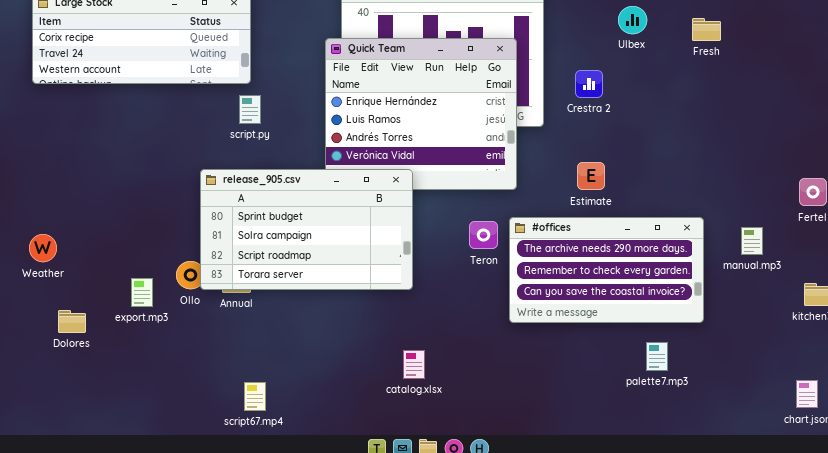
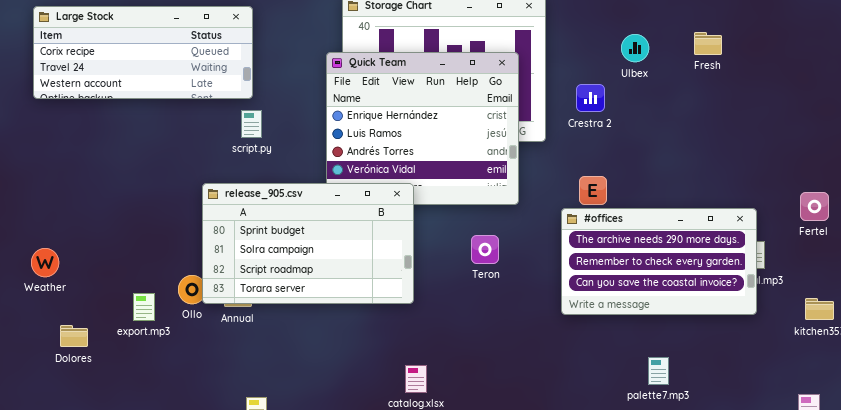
Ulbex: [618,6,647,34] -> [621,34,649,62], moved
#offices: [509,217,704,323] -> [561,208,757,315], moved

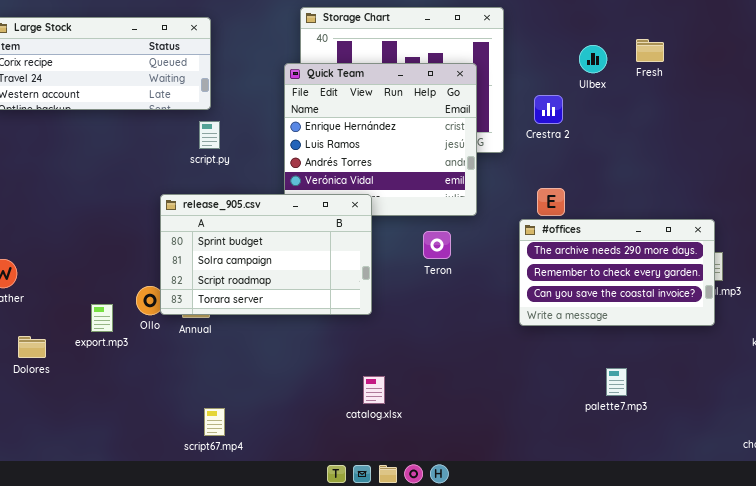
Fresh: [694,32,722,55] -> [636,39,664,62], moved
Teron: [471,235,499,264] -> [423,231,451,259], moved

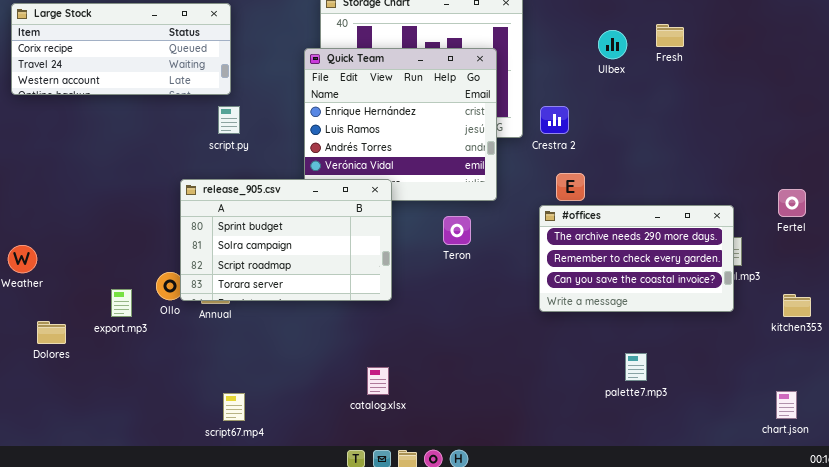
Crestra 2: [534,95,563,124] -> [540,106,569,134], moved
catalog.xlsx: [363,376,385,404] -> [367,367,389,395], moved

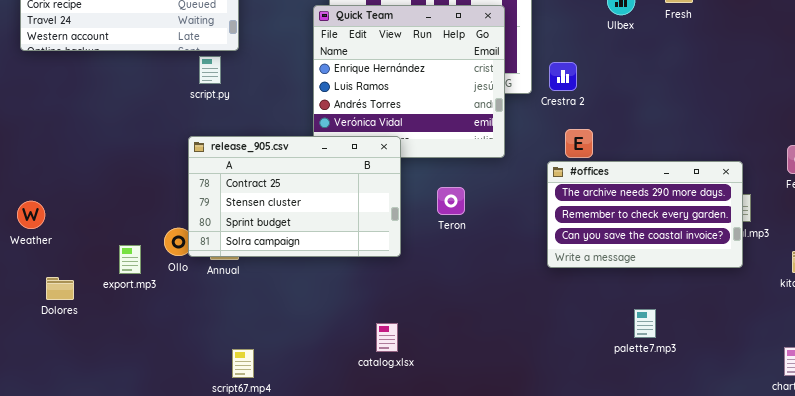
script.py: [218,106,240,134] -> [199,56,221,84], moved
release_905.csv: [180,179,392,301] -> [188,136,401,257], scrolled up 2 rows
Teron: [443,216,471,245] -> [437,187,465,215], moved

